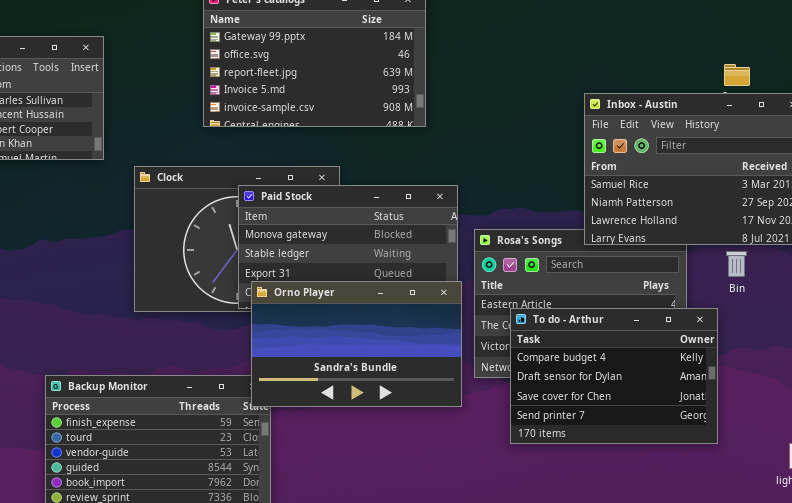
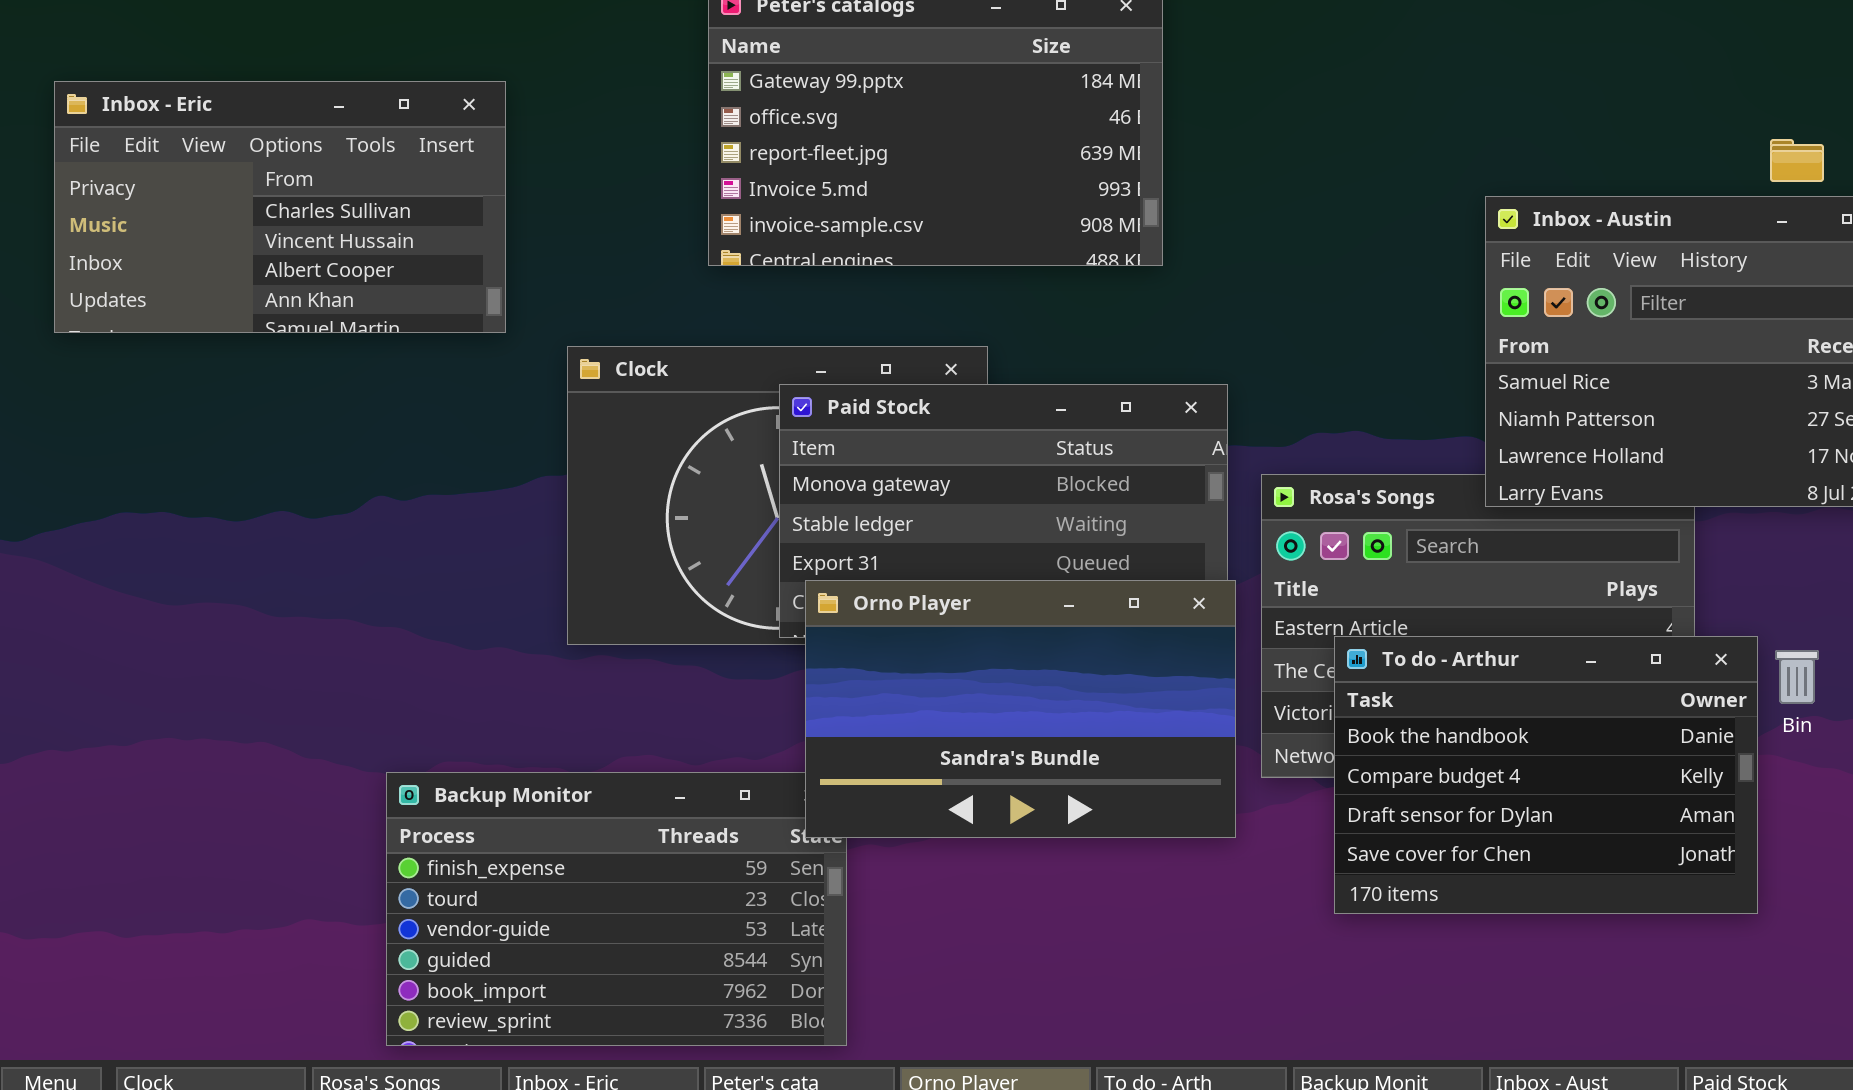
Bin: [726,251,747,277] -> [1775,650,1819,704], moved
To do - Arthur: [510,308,718,444] -> [1334,636,1758,914], scrolled up 1 row

